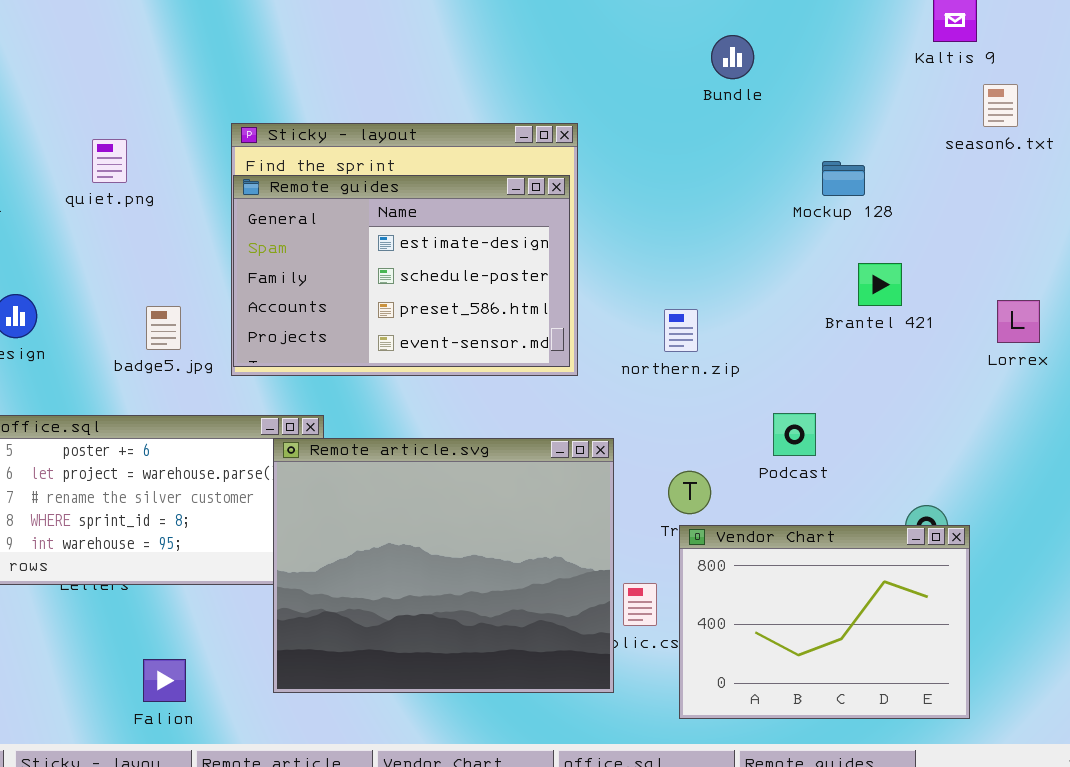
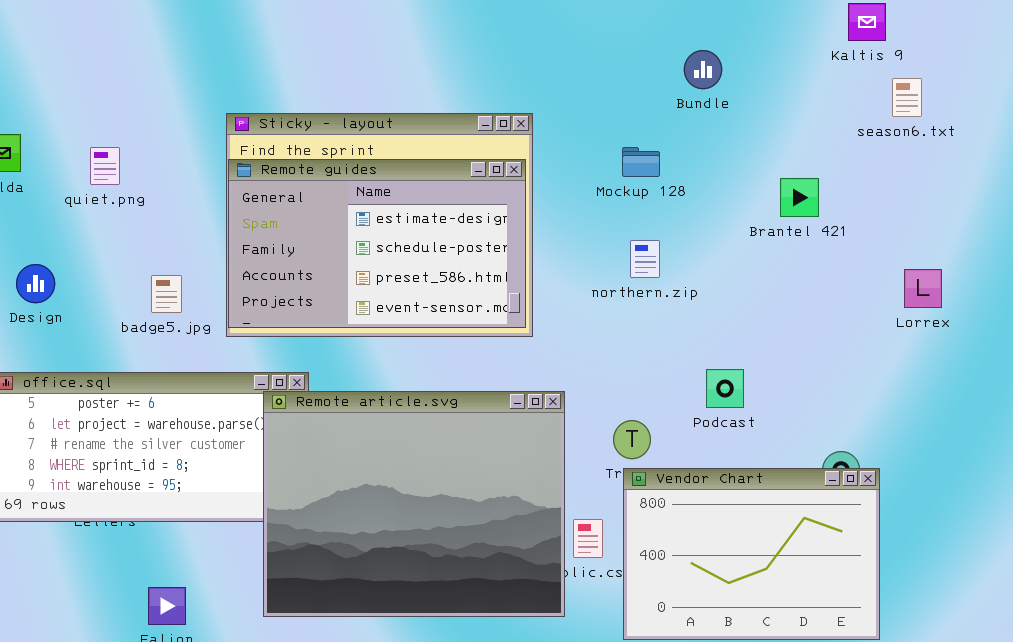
Bundle: [711,35,754,79] -> [684,50,722,89], moved
quiet.png: [92,139,127,183] -> [90,147,120,185], moved
Mockup 128: [822,161,865,196] -> [622,147,660,177], moved
Brantel 421: [858,263,902,306] -> [780,178,819,217], moved
northern.zip: [664,309,698,352] -> [630,240,660,278], moved

